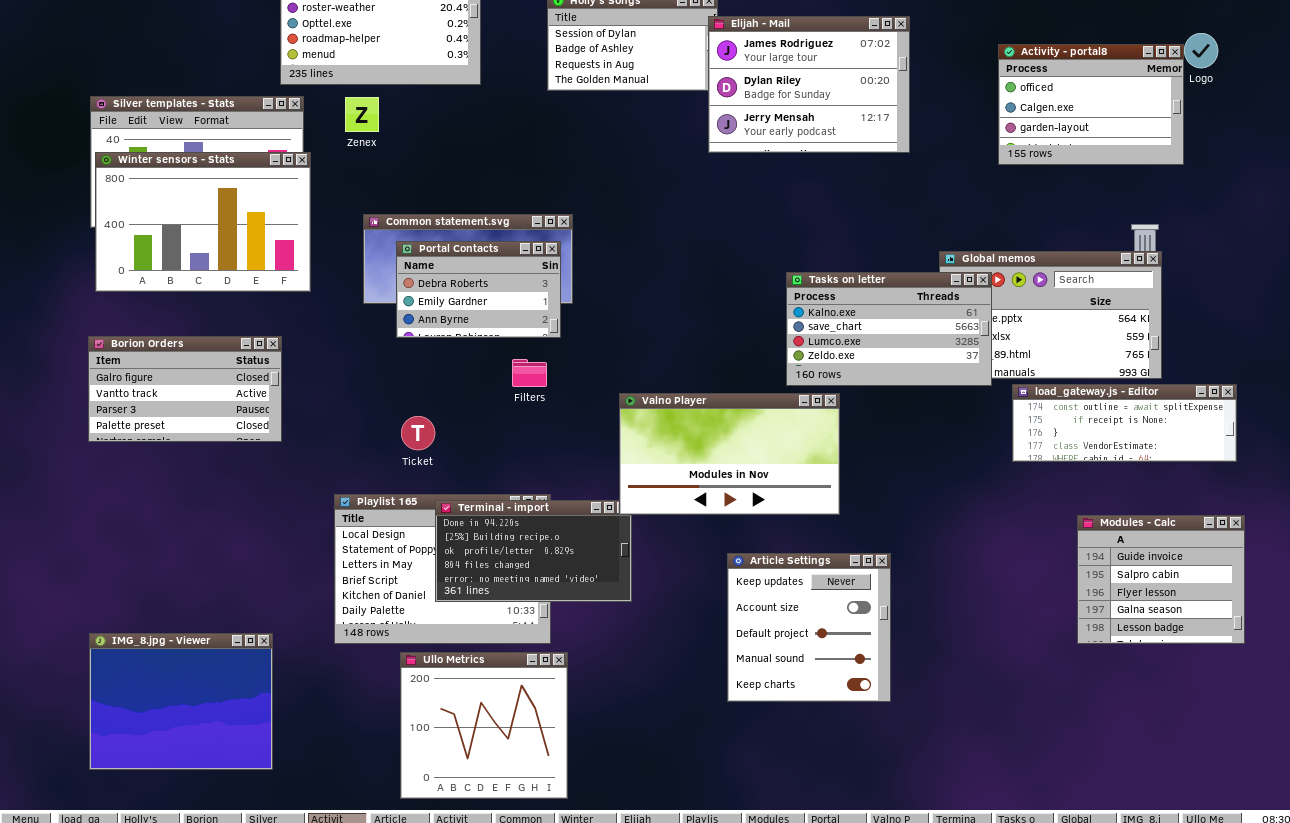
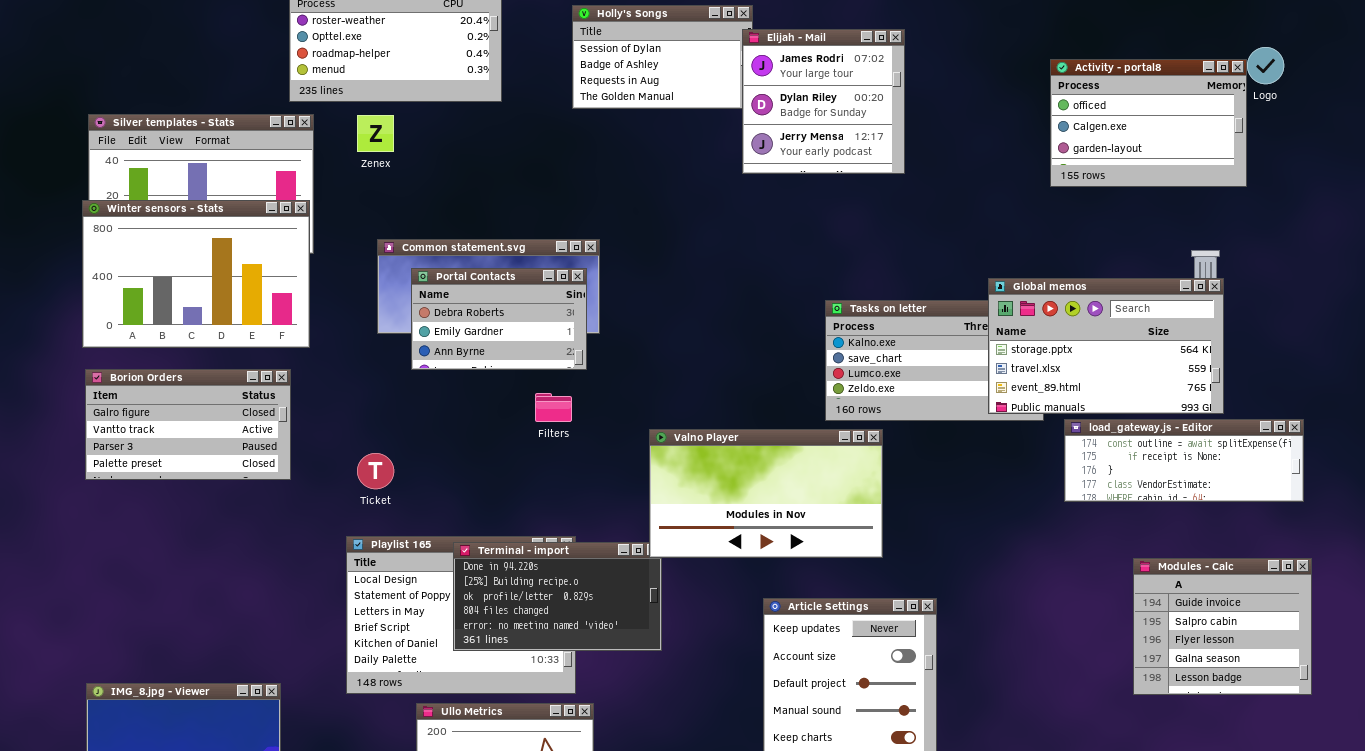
Elijah - Mail: [708,16,910,153] -> [742,29,905,174], resized
Winter sensors - Stats: [95,152,311,292] -> [82,200,310,348], moved
Global memos: [939,251,1162,379] -> [988,278,1224,414], raised
Ticket: [401,416,435,450] -> [357,453,394,489], moved

